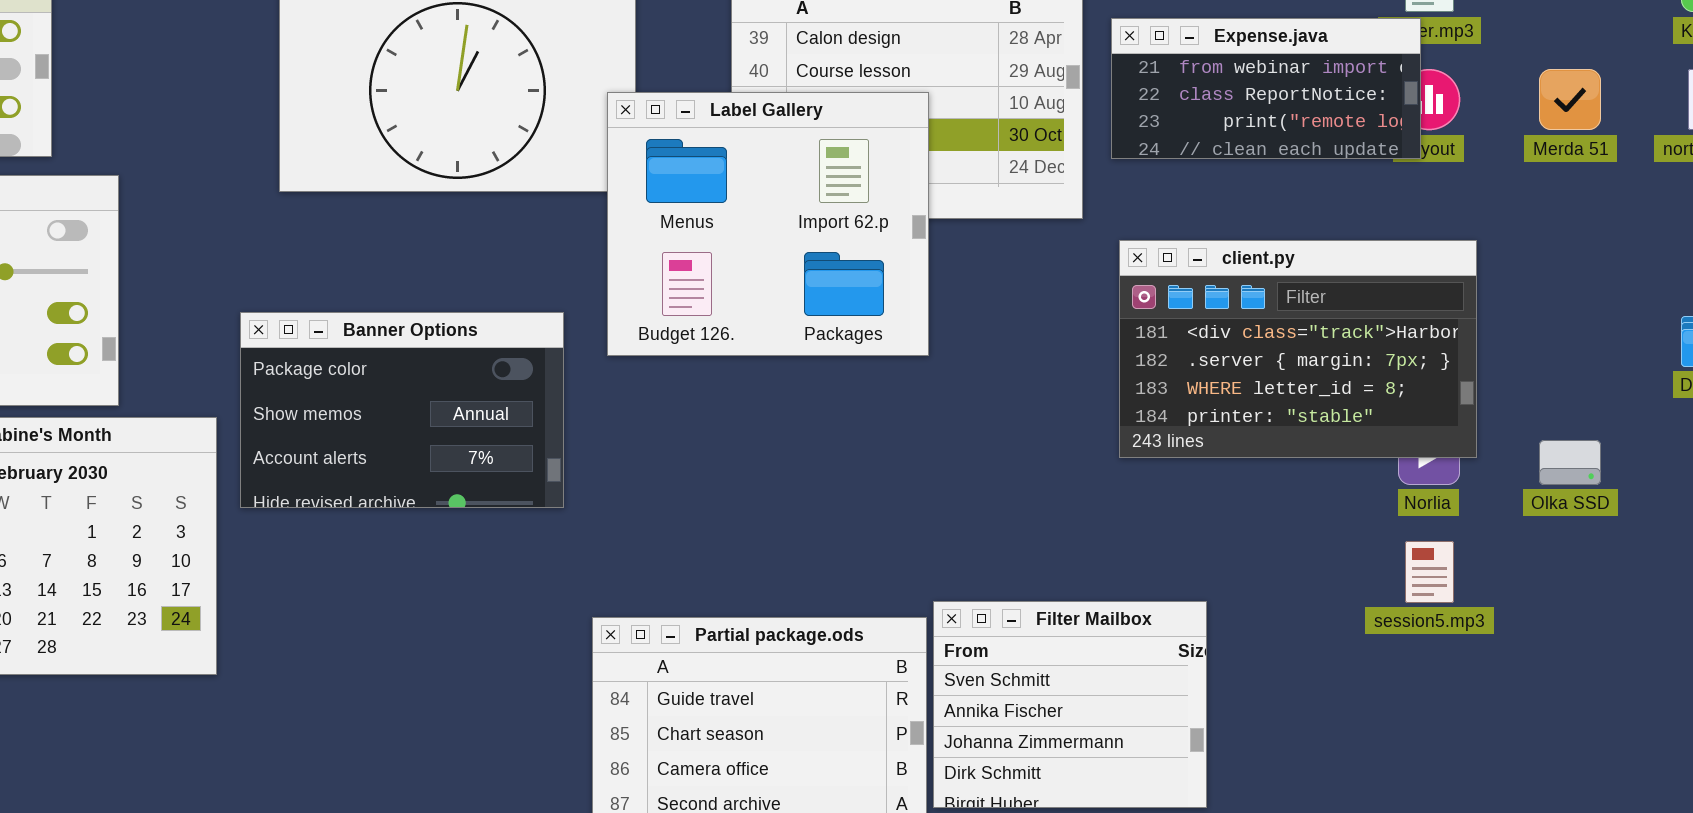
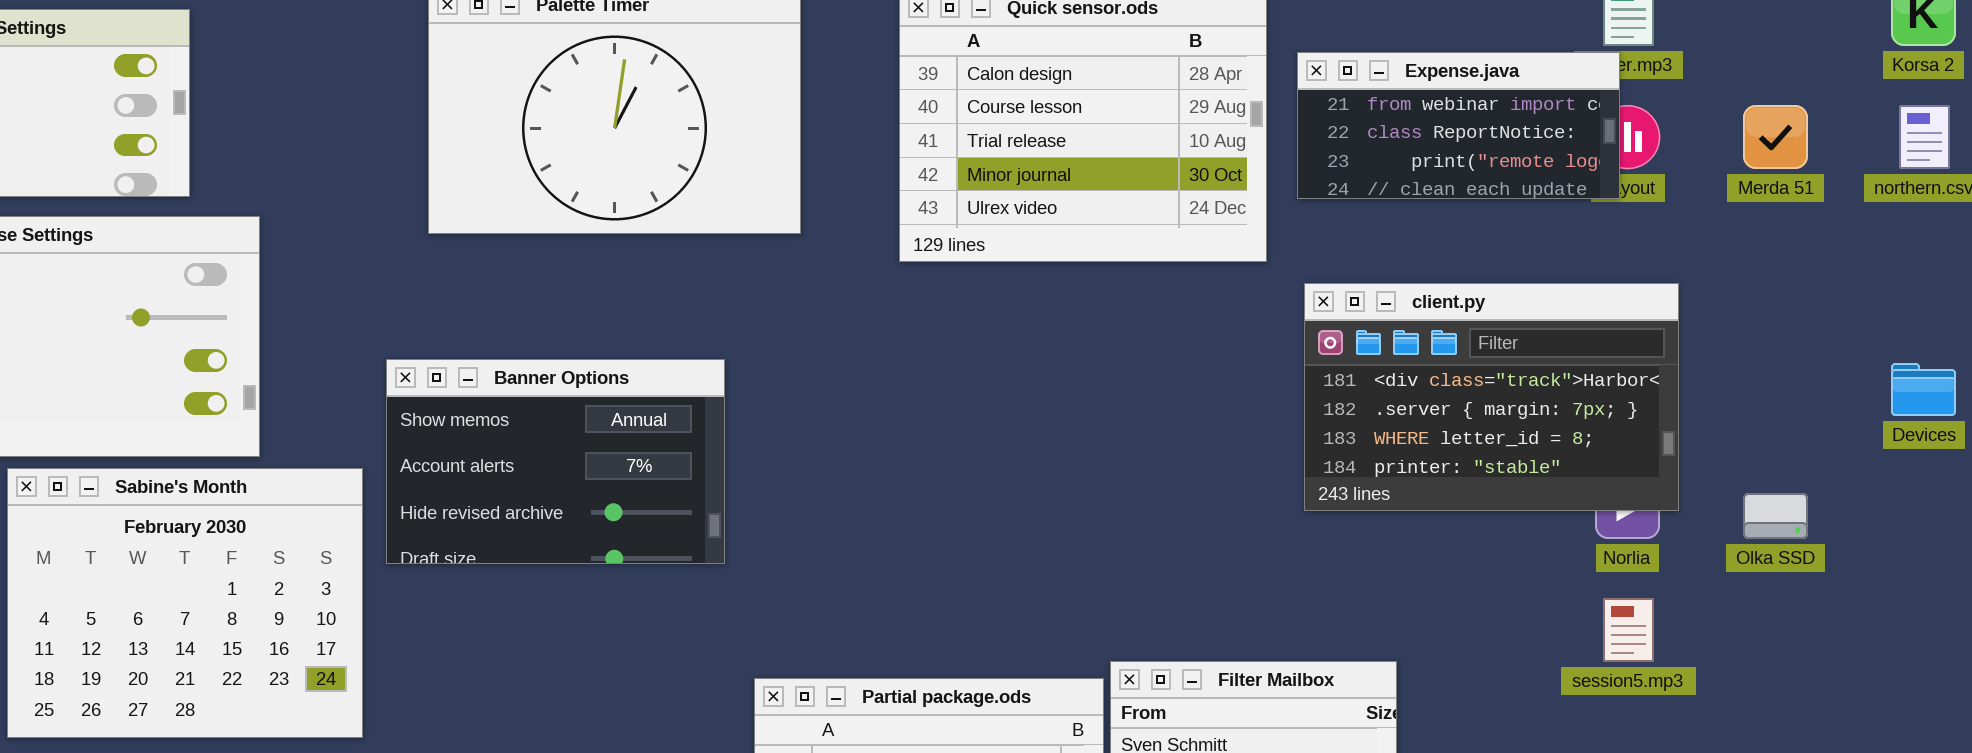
Label Gallery: [607,92,929,356] -> none, closed
Banner Options: [240,312,564,508] -> [386,359,725,564], scrolled down 1 row

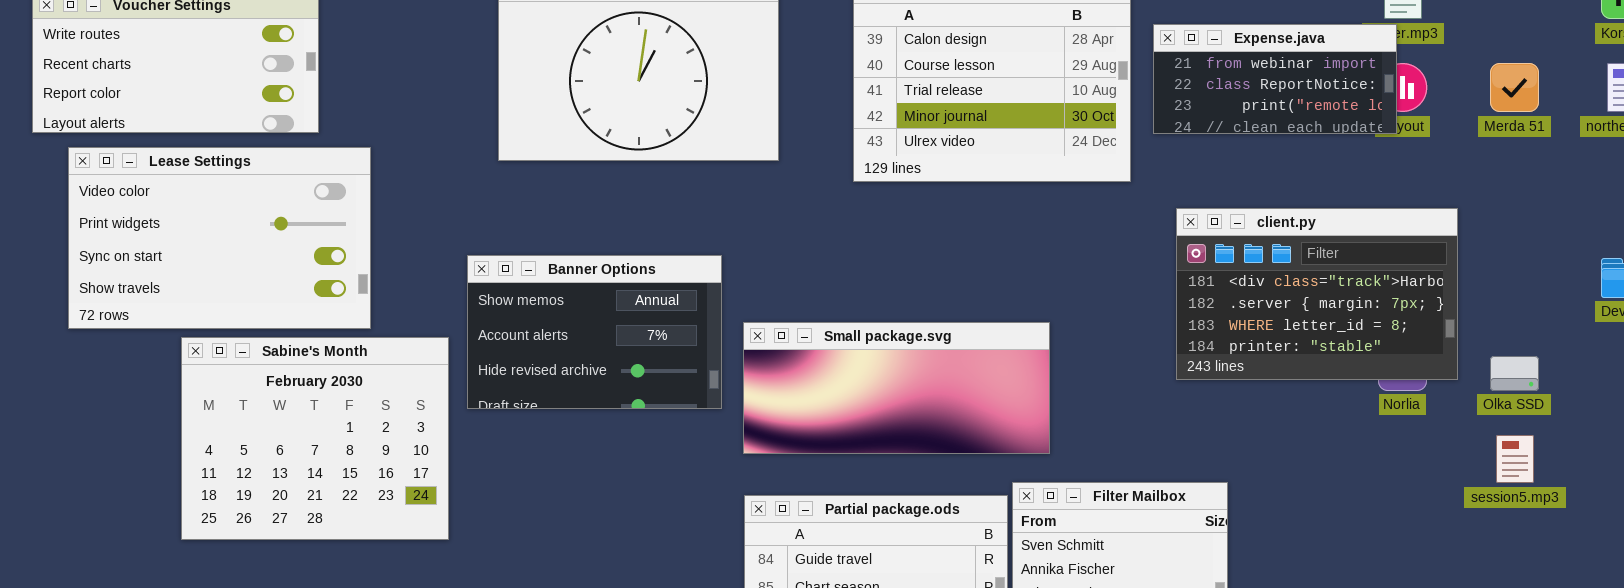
client.py: [1304,283,1679,511] -> [1176,208,1458,380], moved
Small package.svg: none -> [743,322,1050,454], opened
session5.mp3: [1603,598,1654,662] -> [1496,435,1534,483], moved

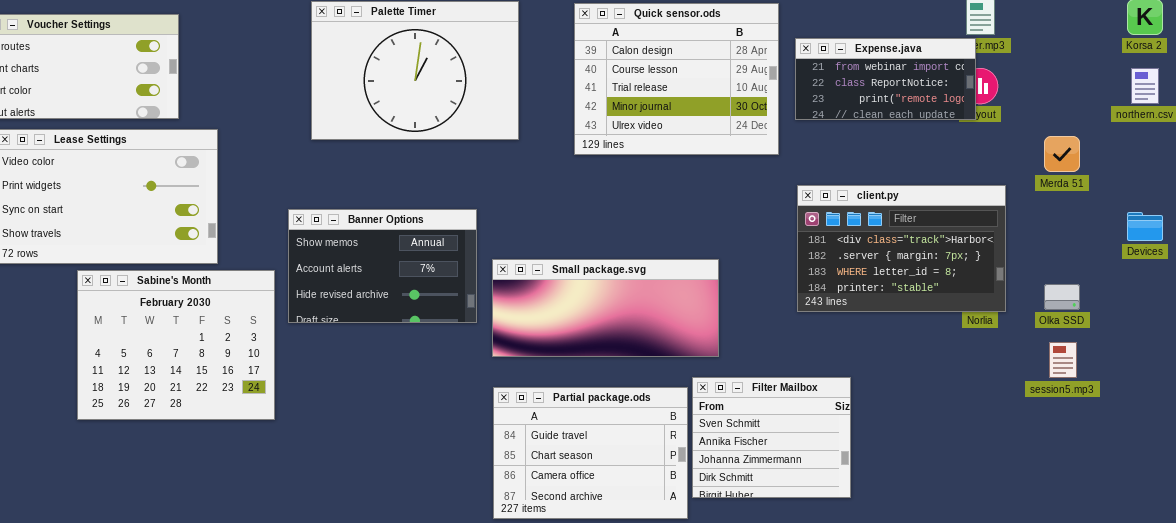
Merda 51: [1490,63,1539,112] -> [1044,136,1080,172], moved
client.py: [1176,208,1458,380] -> [797,185,1006,312], moved

